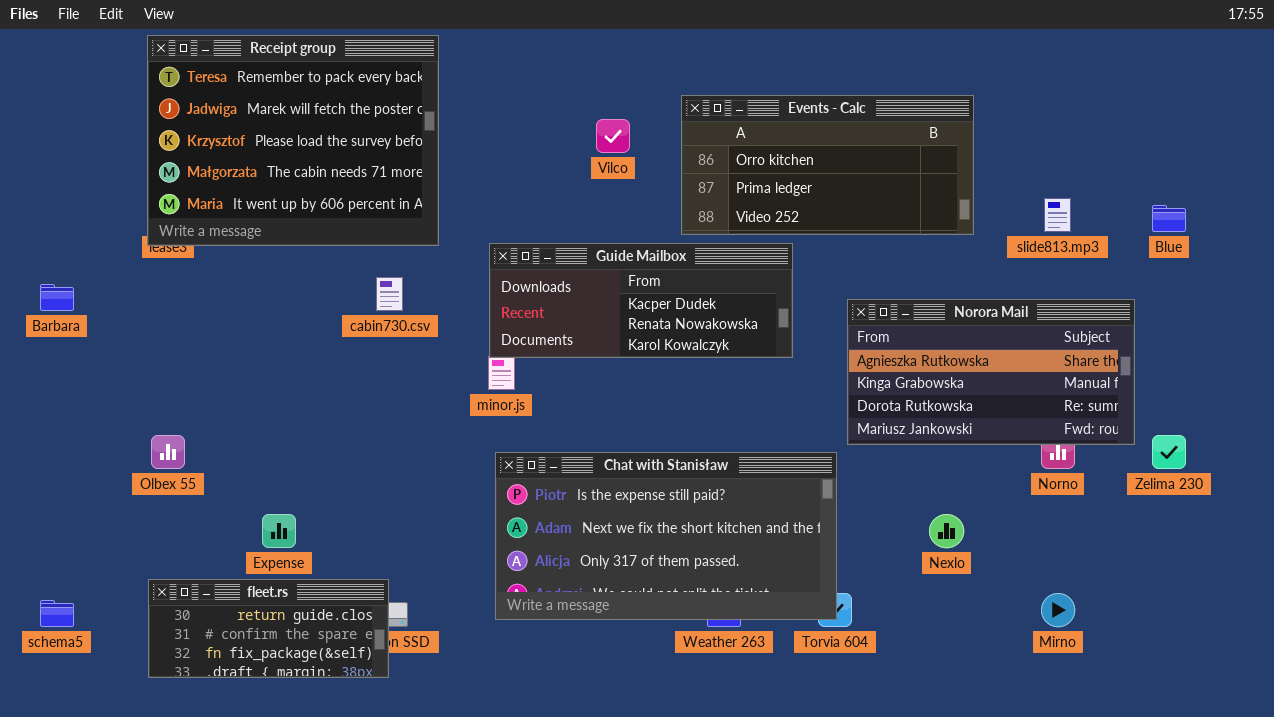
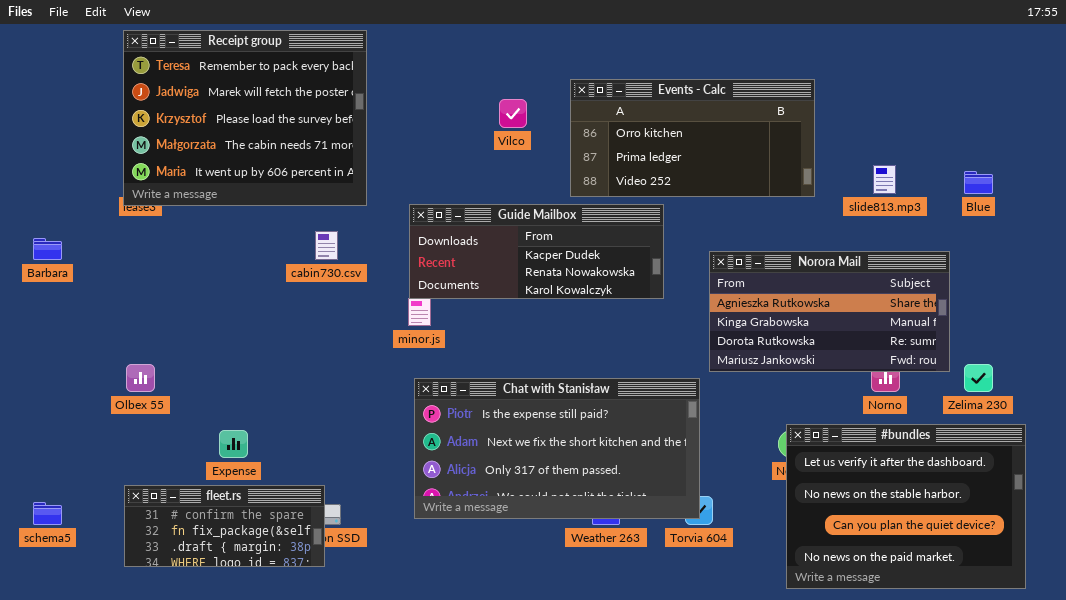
#bundles: none -> [786,424,1026,589], opened
fleet.rs: [148,579,389,678] -> [124,485,325,567], scrolled down 1 row

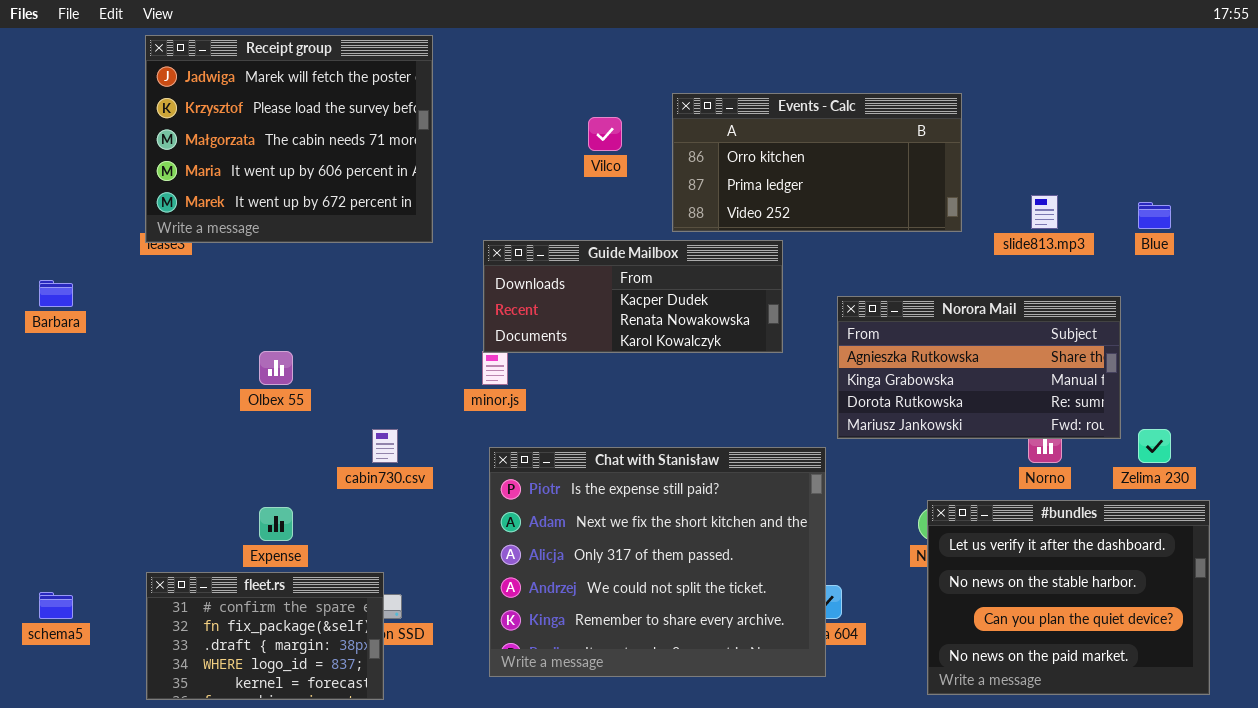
Receipt group: [123,30,367,206] -> [145,35,433,243], scrolled down 1 row
cabin730.csv: [315,231,338,260] -> [372,429,398,463], moved
Olbex 55: [126,364,155,392] -> [259,351,293,385], moved
Chat with Stanisław: [414,378,700,519] -> [489,447,826,677], resized
fleet.rs: [124,485,325,567] -> [146,572,384,700], resized

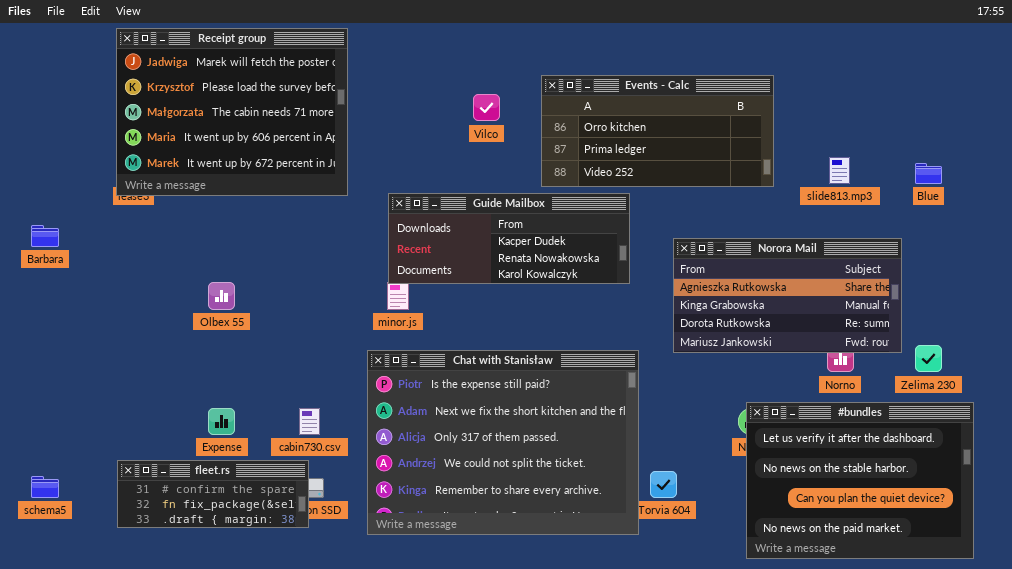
cabin730.csv: [372,429,398,463] -> [299,408,320,435], moved
Chat with Stanisław: [489,447,826,677] -> [367,350,639,535], moved
fleet.rs: [146,572,384,700] -> [117,460,309,528], resized

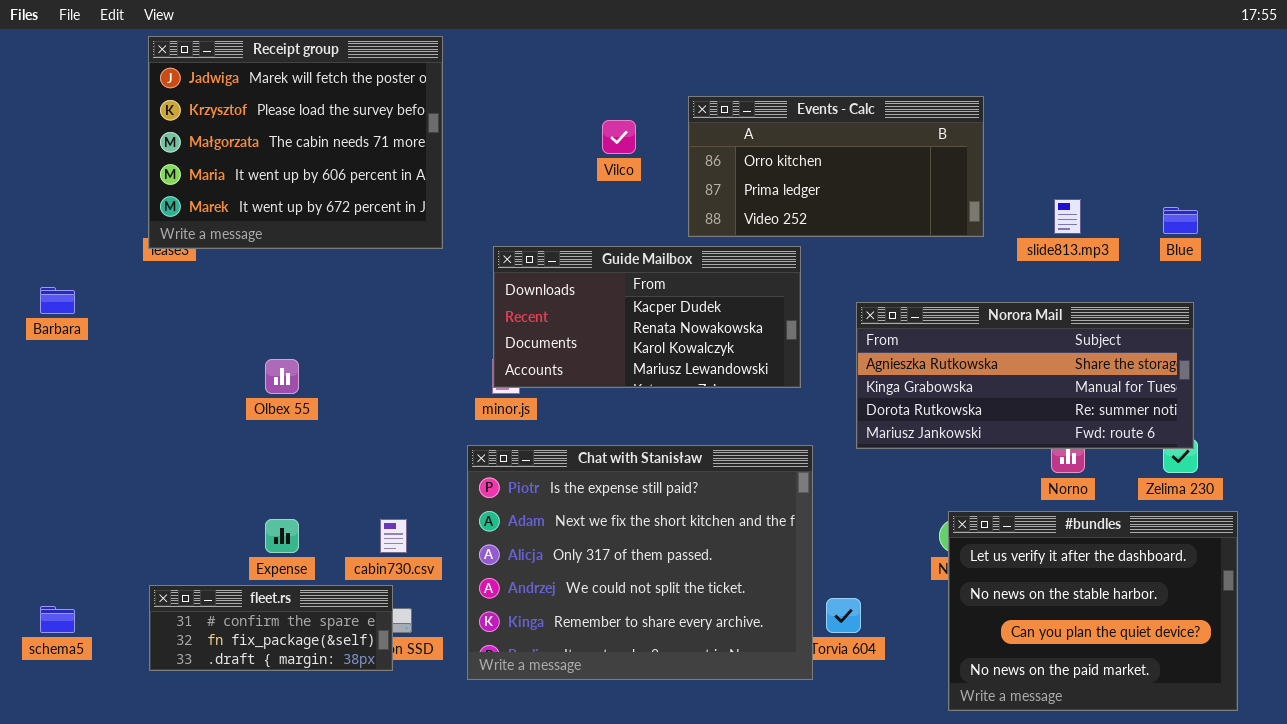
Guide Mailbox: [388,193,630,284] -> [493,246,801,388], resized
Norora Mail: [673,238,902,353] -> [856,302,1194,449], resized

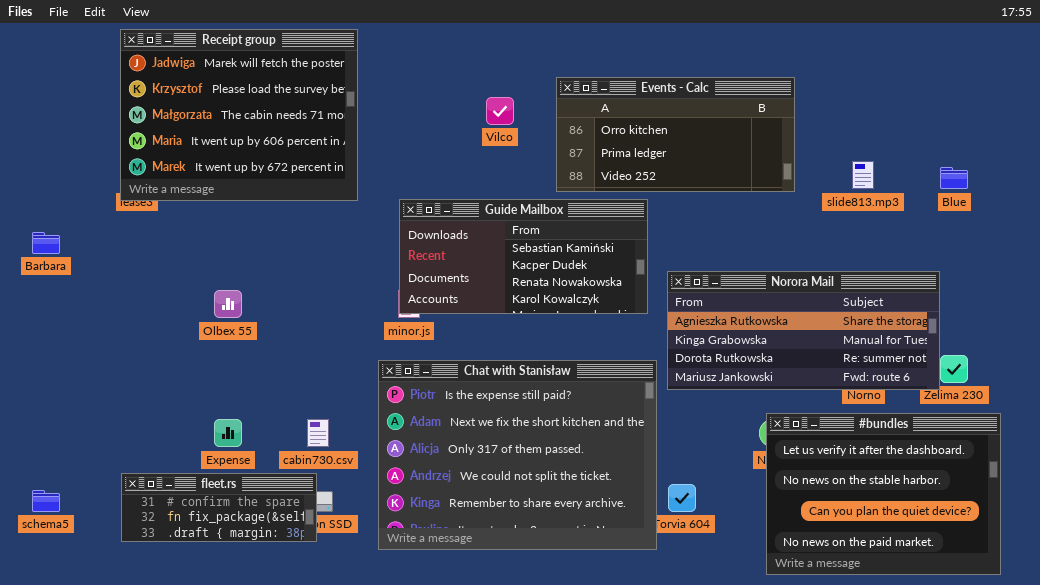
Guide Mailbox: [493,246,801,388] -> [399,199,648,314], scrolled up 1 row
Norora Mail: [856,302,1194,449] -> [667,271,940,390], moved

